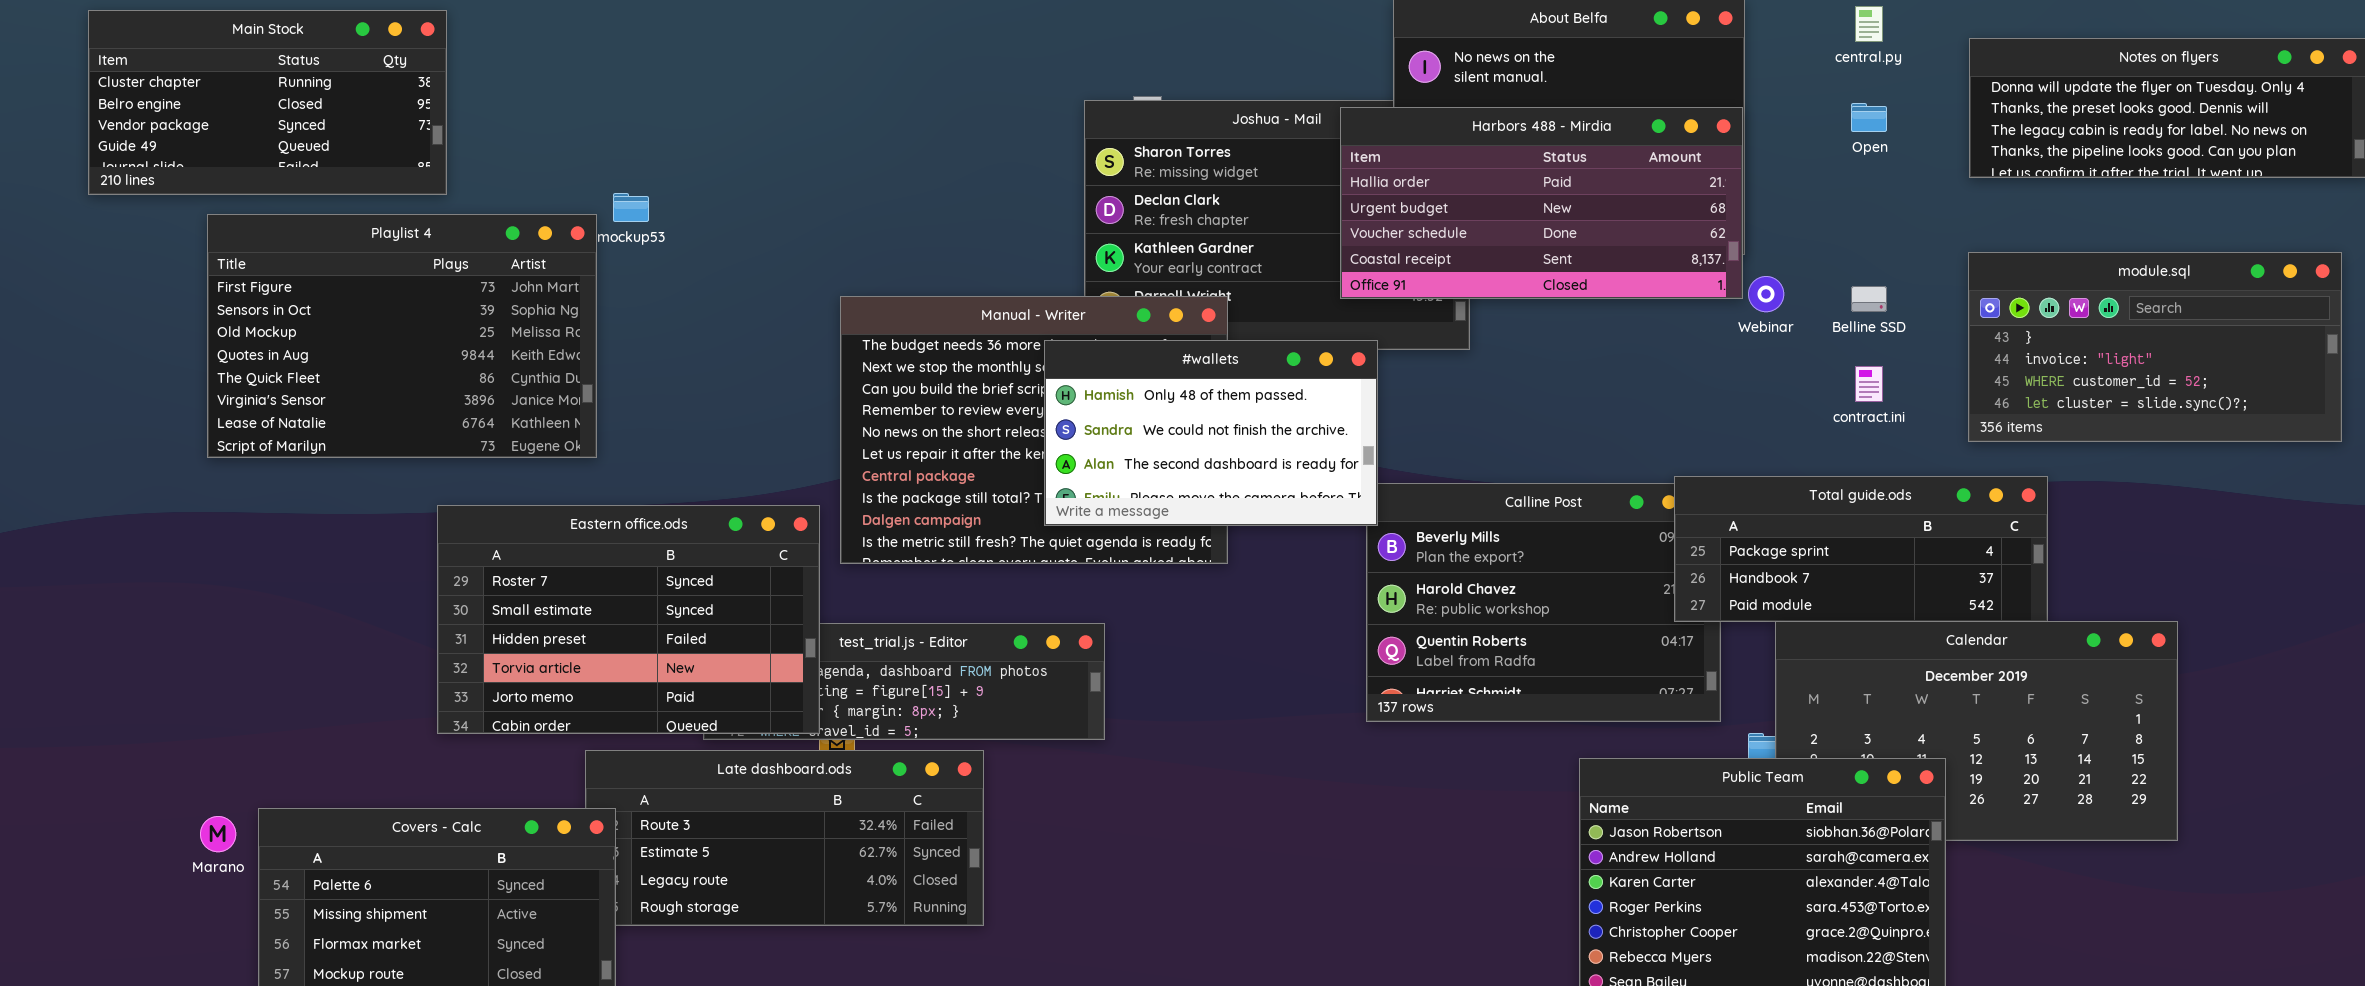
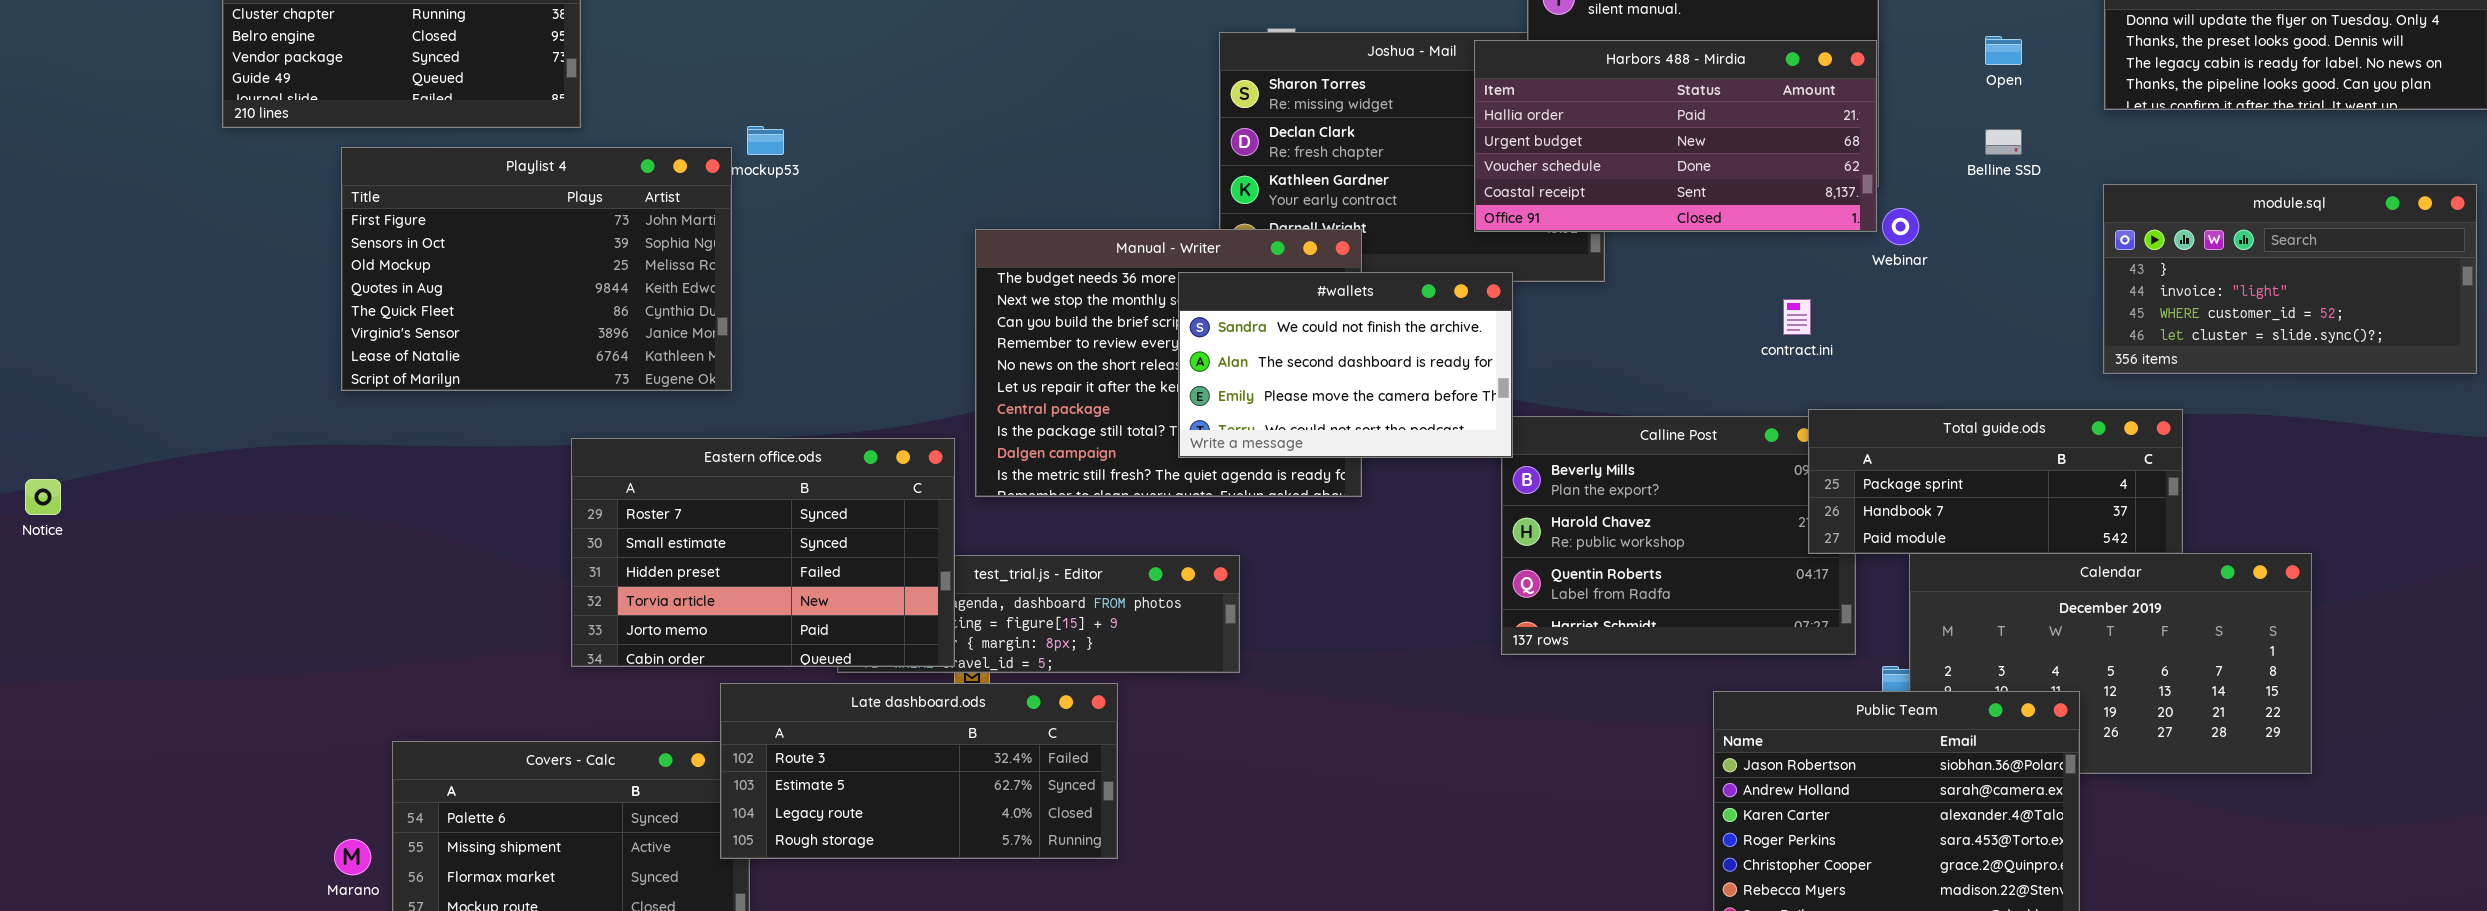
Belline SSD: [1851,286,1887,312] -> [1985,129,2022,155], moved
#wallets: [1044,340,1378,526] -> [1178,272,1513,458], scrolled down 1 row
contract.ini: [1855,366,1883,402] -> [1783,299,1811,335], moved
Late dashboard.ods: [585,750,984,926] -> [720,683,1118,859], raised
Marano: [200,816,236,852] -> [334,839,371,875], moved

